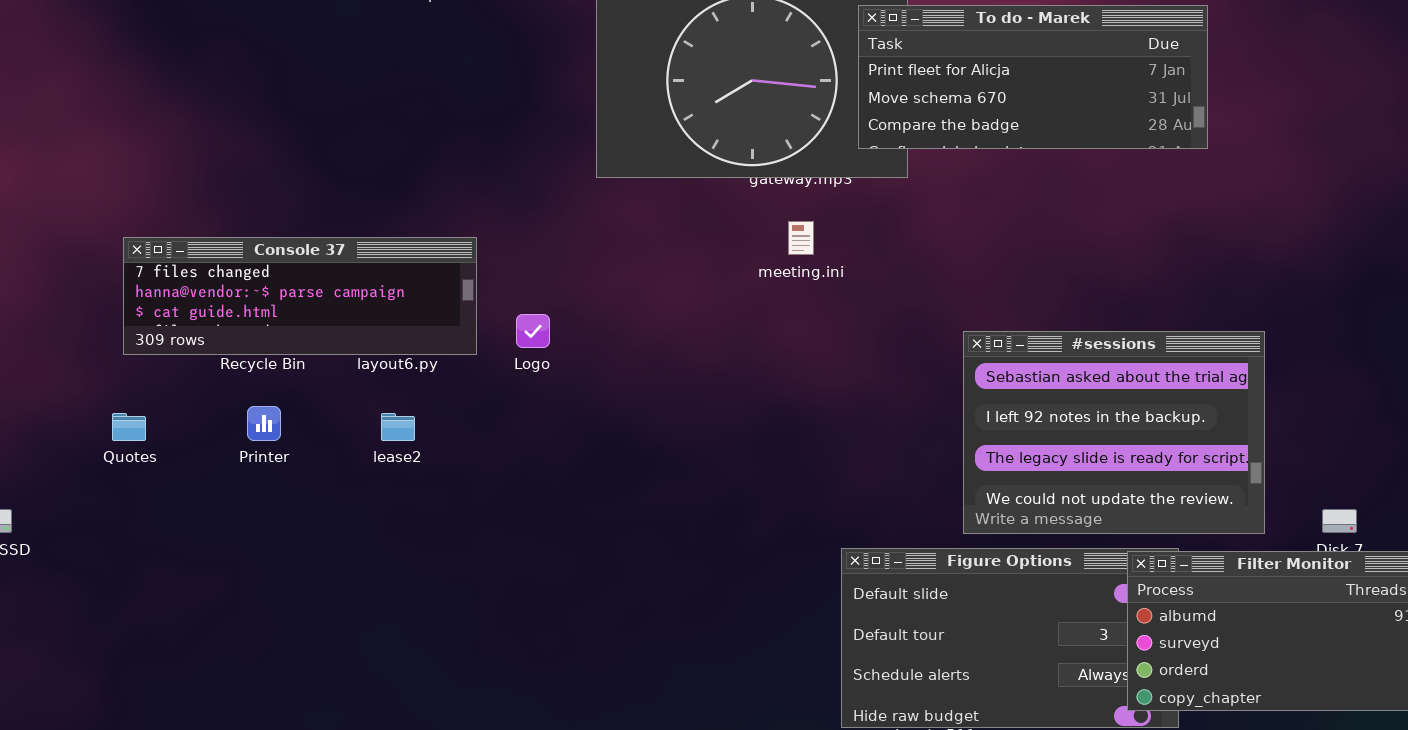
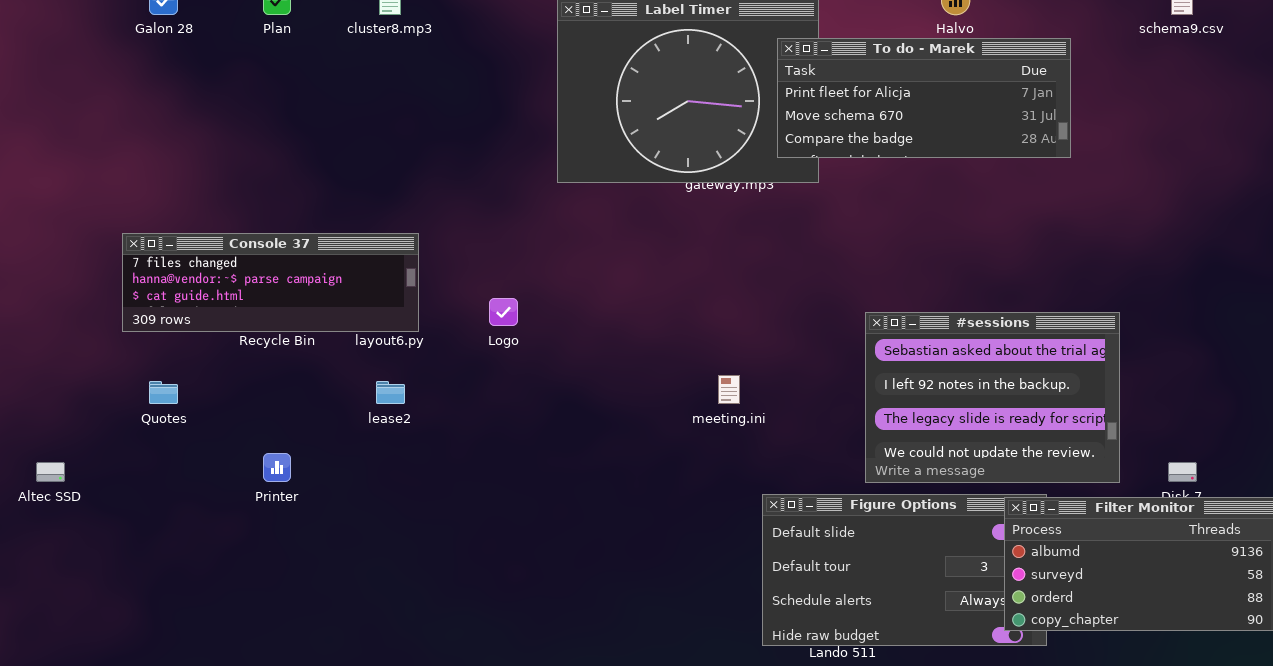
meeting.ini: [788,221,814,255] -> [718,375,740,404], moved
Console 37: [123,237,477,355] -> [122,233,419,332], moved
Printer: [247,406,281,441] -> [263,453,291,482], moved

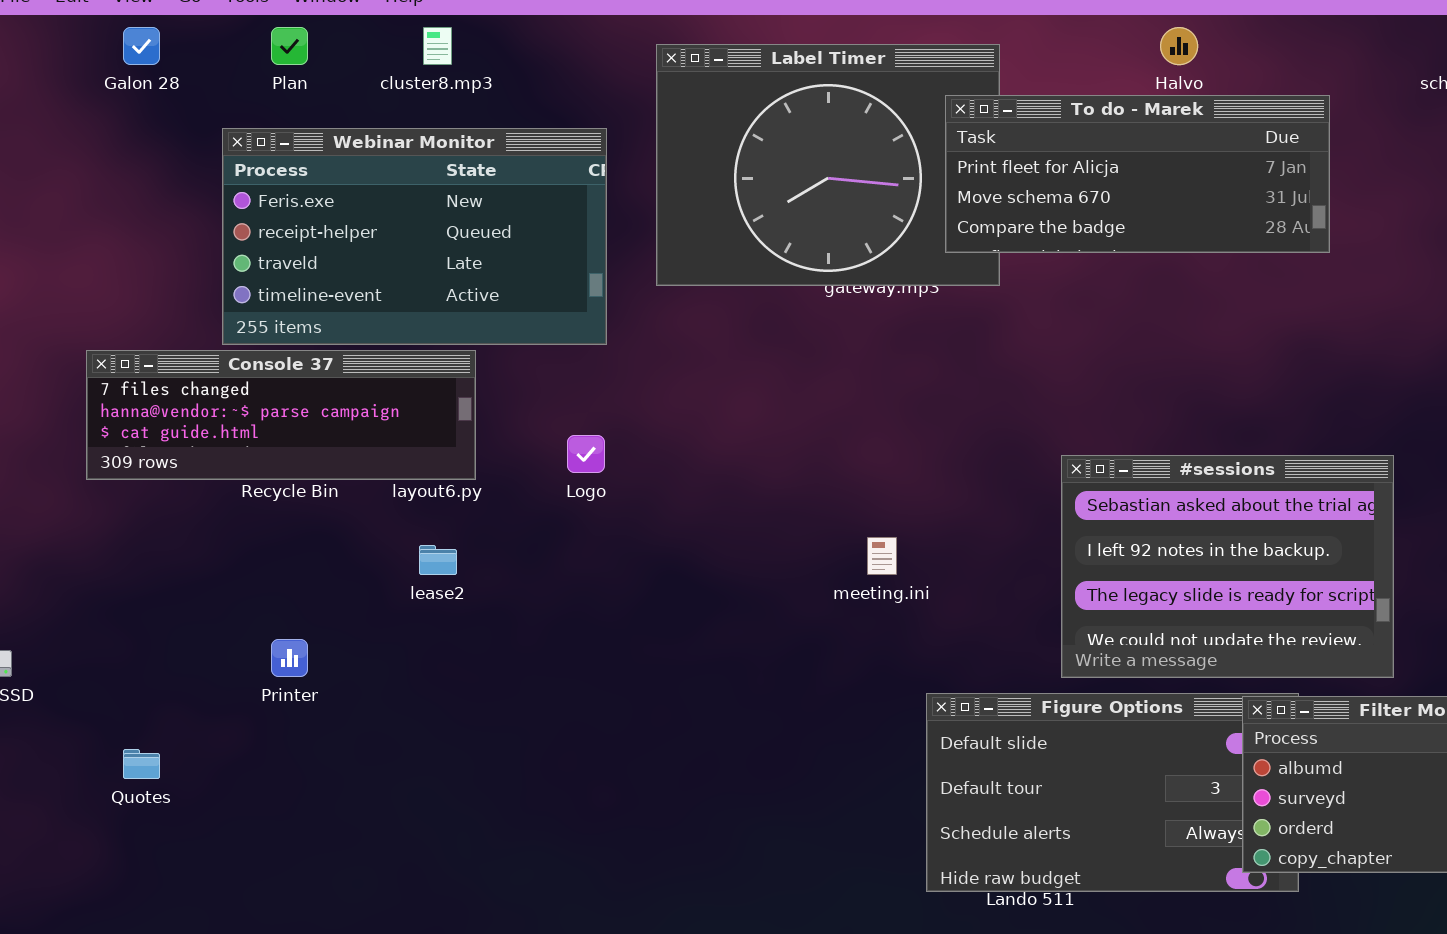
Webinar Monitor: none -> [222,128,607,345], opened
Quotes: [149,381,178,404] -> [123,749,160,779], moved

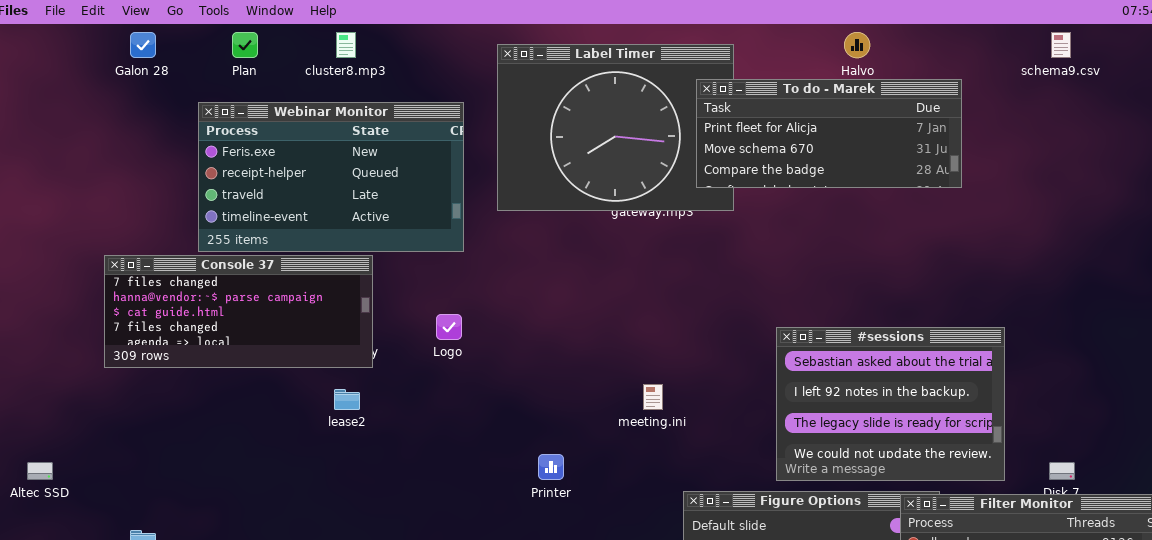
Console 37: [86,350,476,480] -> [104,255,373,368], resized
Printer: [271,639,308,677] -> [538,454,564,480], moved

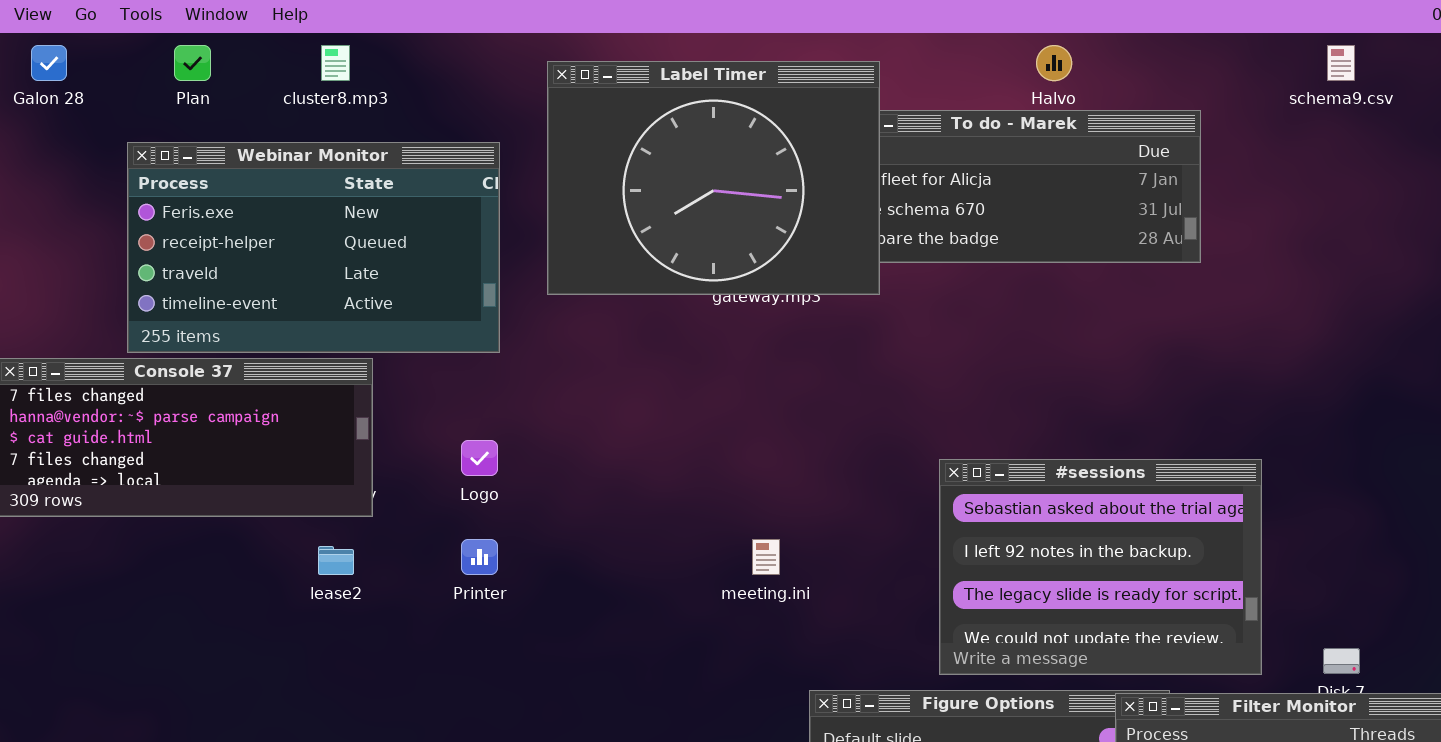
Label Timer: [497,44,734,211] -> [547,61,880,295], raised
Printer: [538,454,564,480] -> [461,539,498,575], moved

